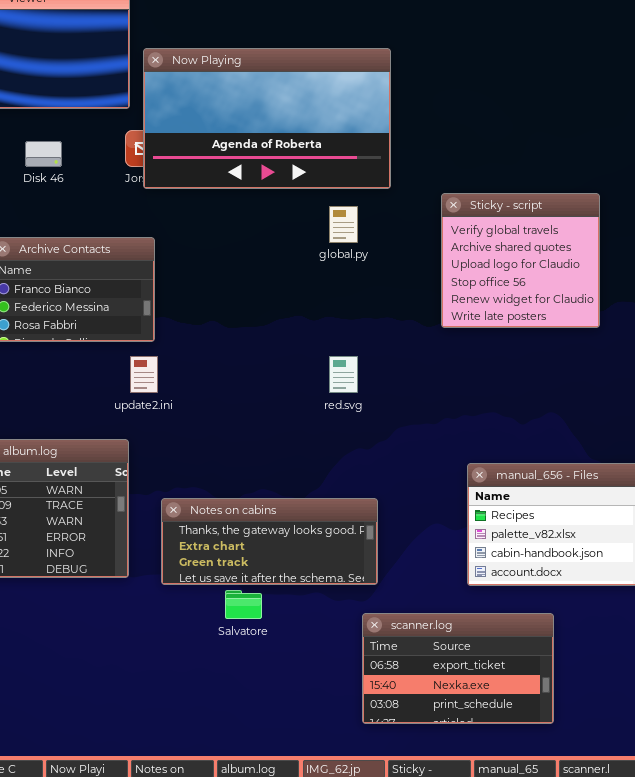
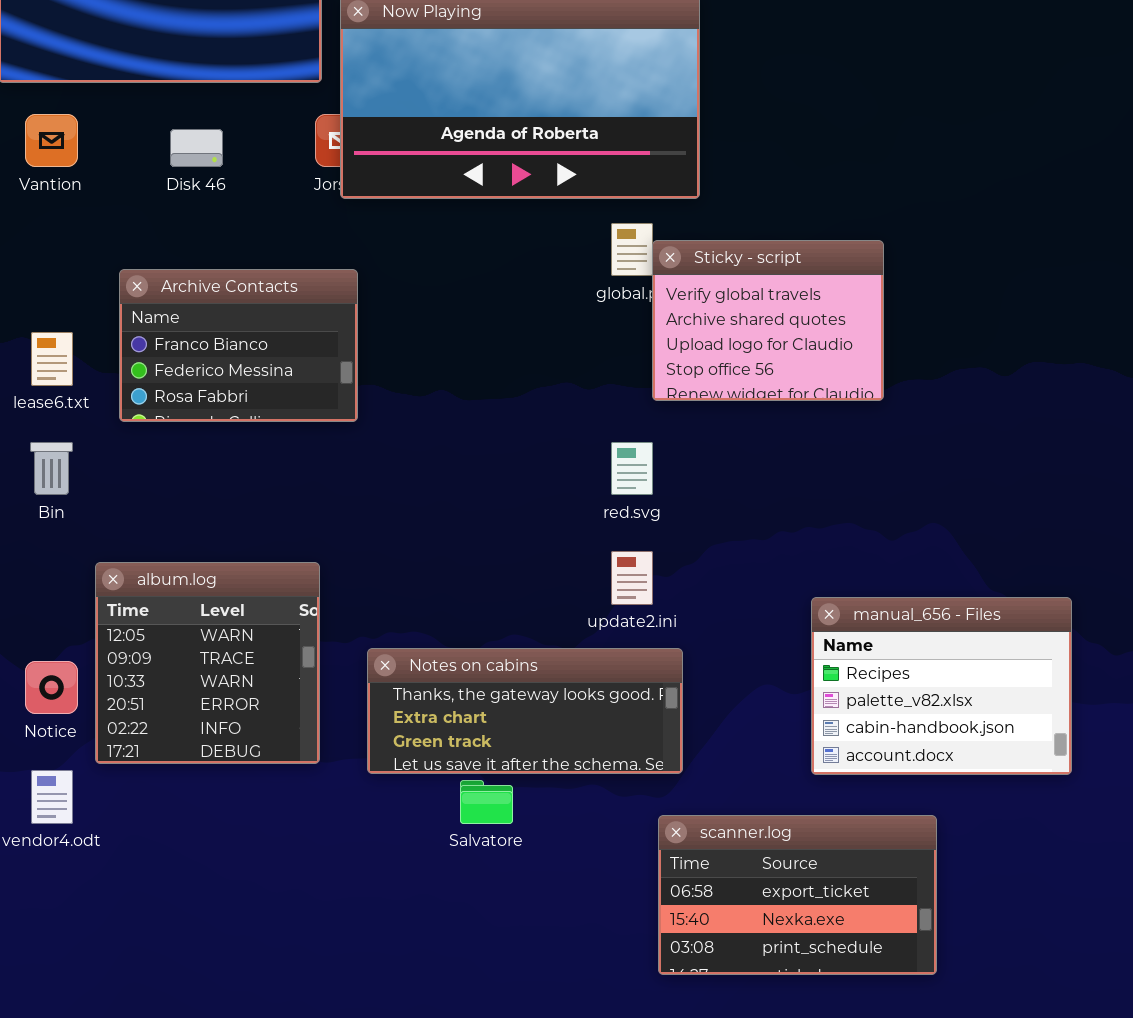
Sticky - script: [441,193,600,328] -> [652,240,884,401], moved, resized
update2.ini: [130,356,158,393] -> [611,551,653,605], moved

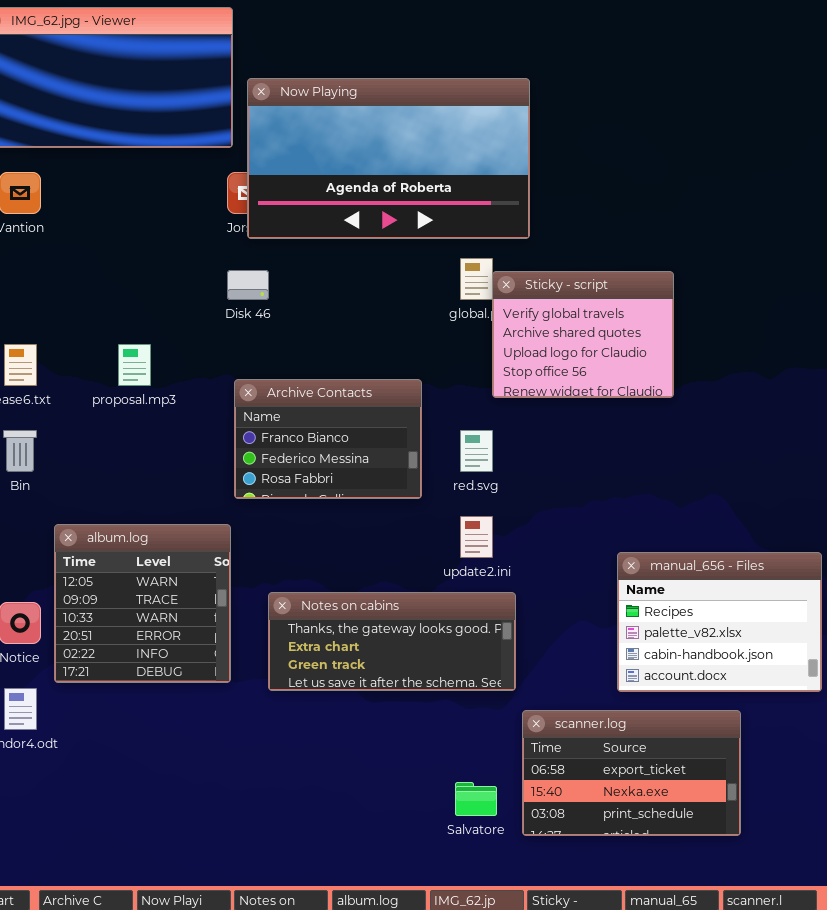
Disk 46: [170,129,223,167] -> [227,270,269,300], moved
Archive Contacts: [119,269,358,422] -> [234,379,422,499], moved
Salvatore: [460,780,513,824] -> [455,782,497,816], moved
scanner.log: [658,815,937,975] -> [522,710,741,836], moved

